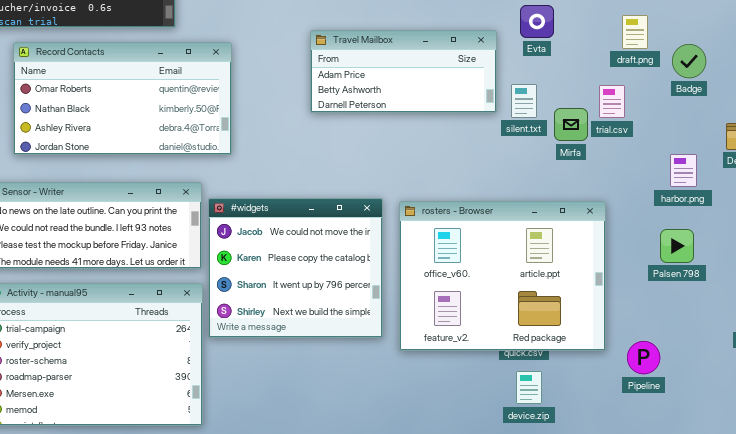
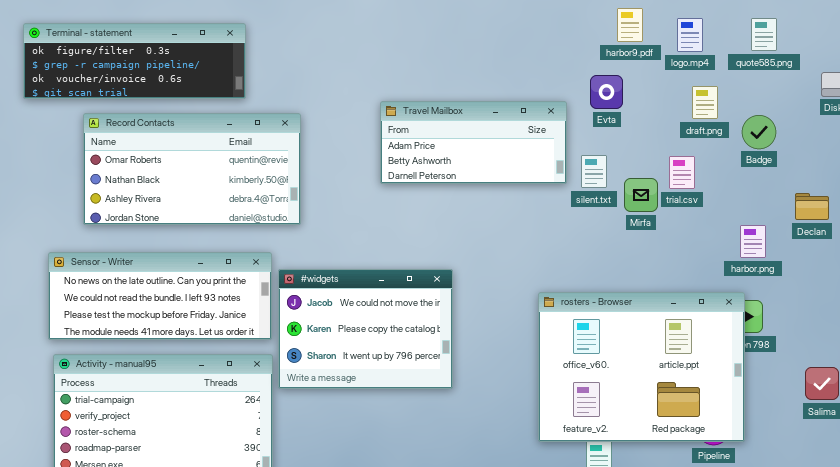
#widgets: [208,198,383,338] -> [278,269,453,389], resized
rosters - Browser: [399,201,606,351] -> [538,292,745,442], moved

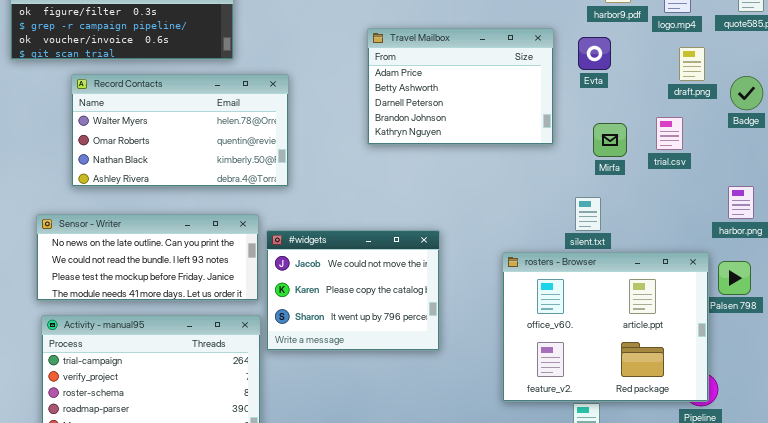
Travel Mailbox: [380,101,567,184] -> [367,28,554,145], resized
Record Contacts: [83,113,301,225] -> [71,74,289,187], scrolled up 1 row
silent.txt: [581,155,607,188] -> [575,197,601,231], moved
Mirfa: [624,178,658,212] -> [593,123,627,157], moved
rosters - Browser: [538,292,745,442] -> [502,252,709,402], moved

